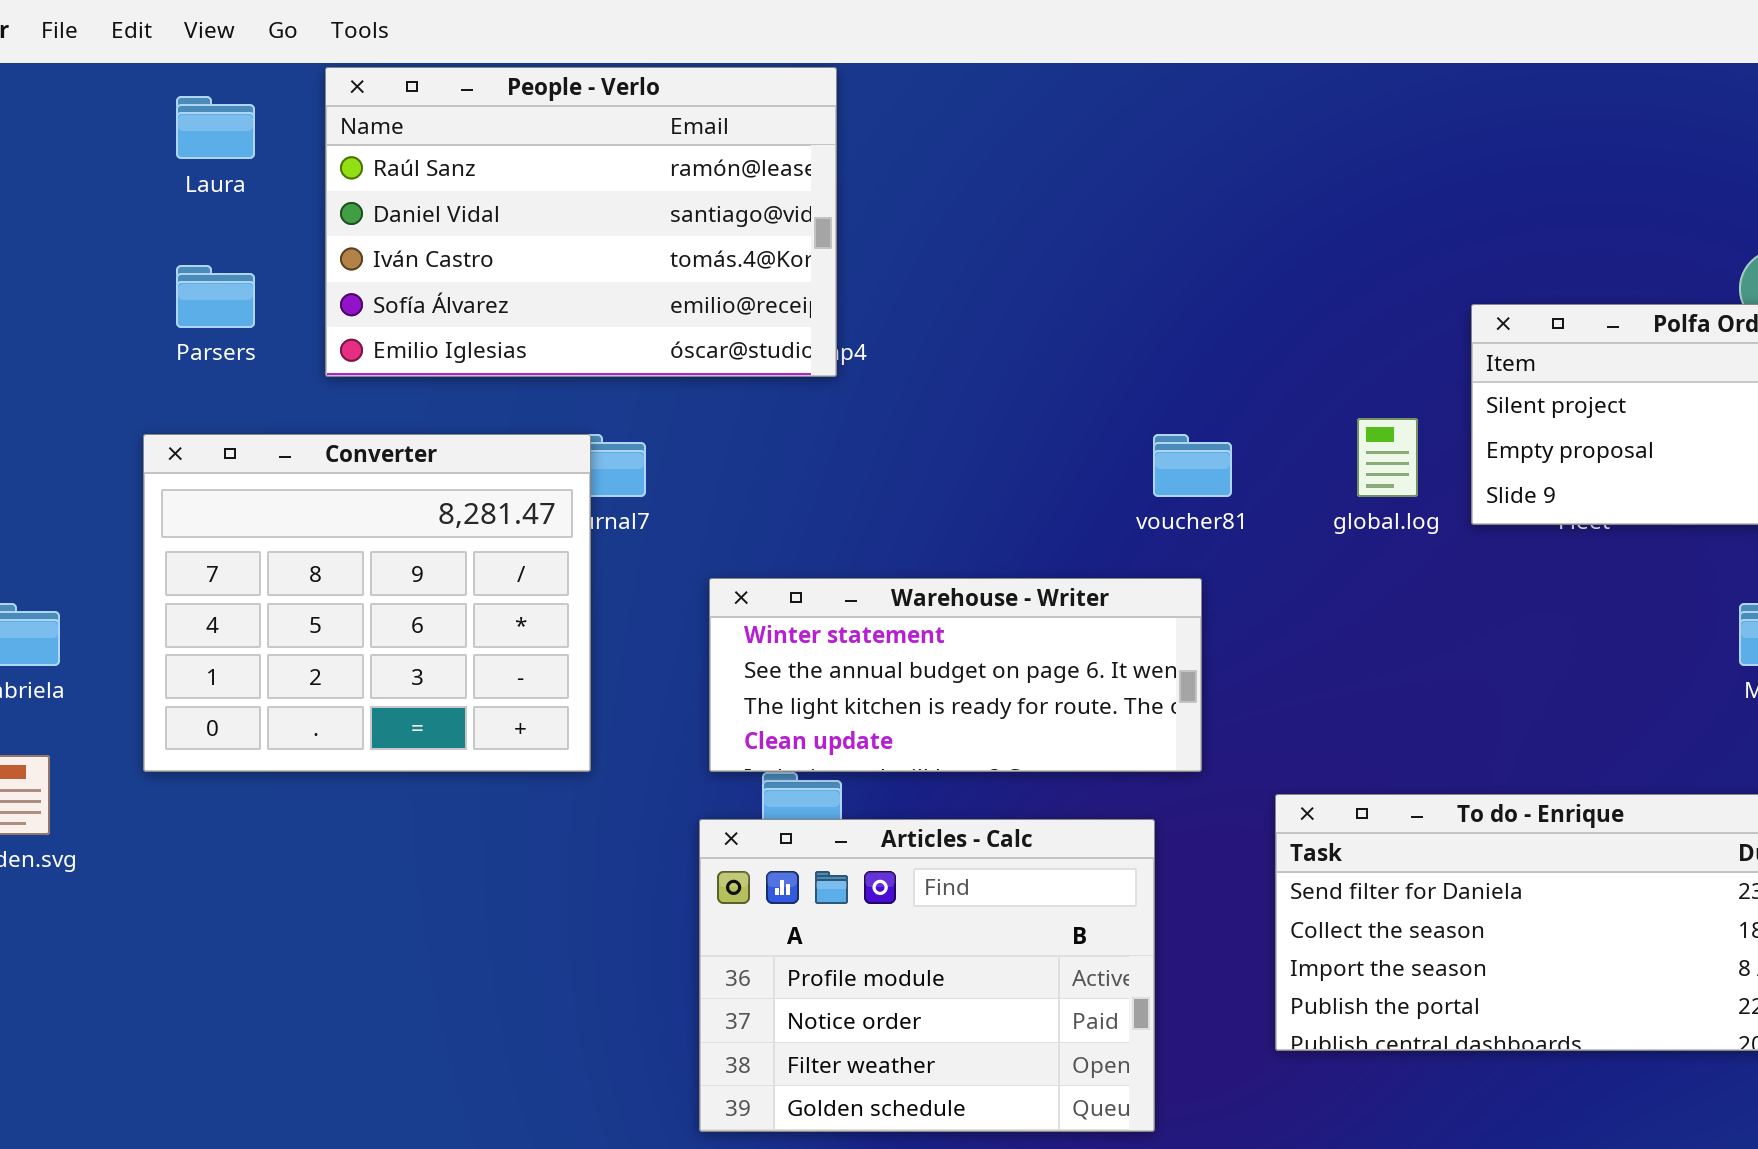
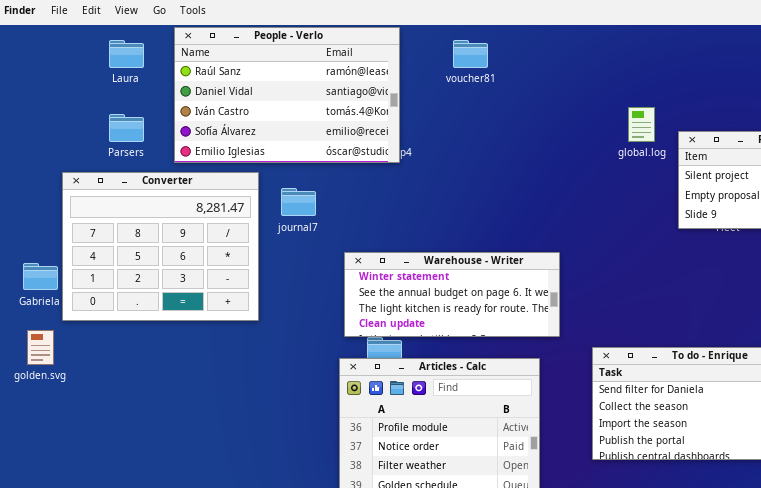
global.log: [1357,418,1418,497] -> [628,107,655,142], moved
Converter: [143,434,591,772] -> [62,172,259,321], moved
voucher81: [1153,434,1232,497] -> [453,40,488,68], moved

